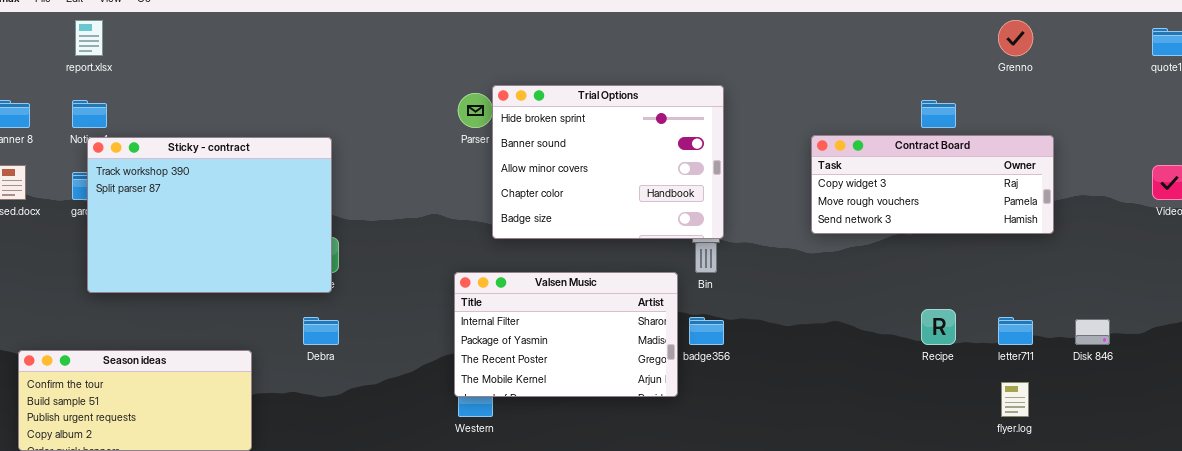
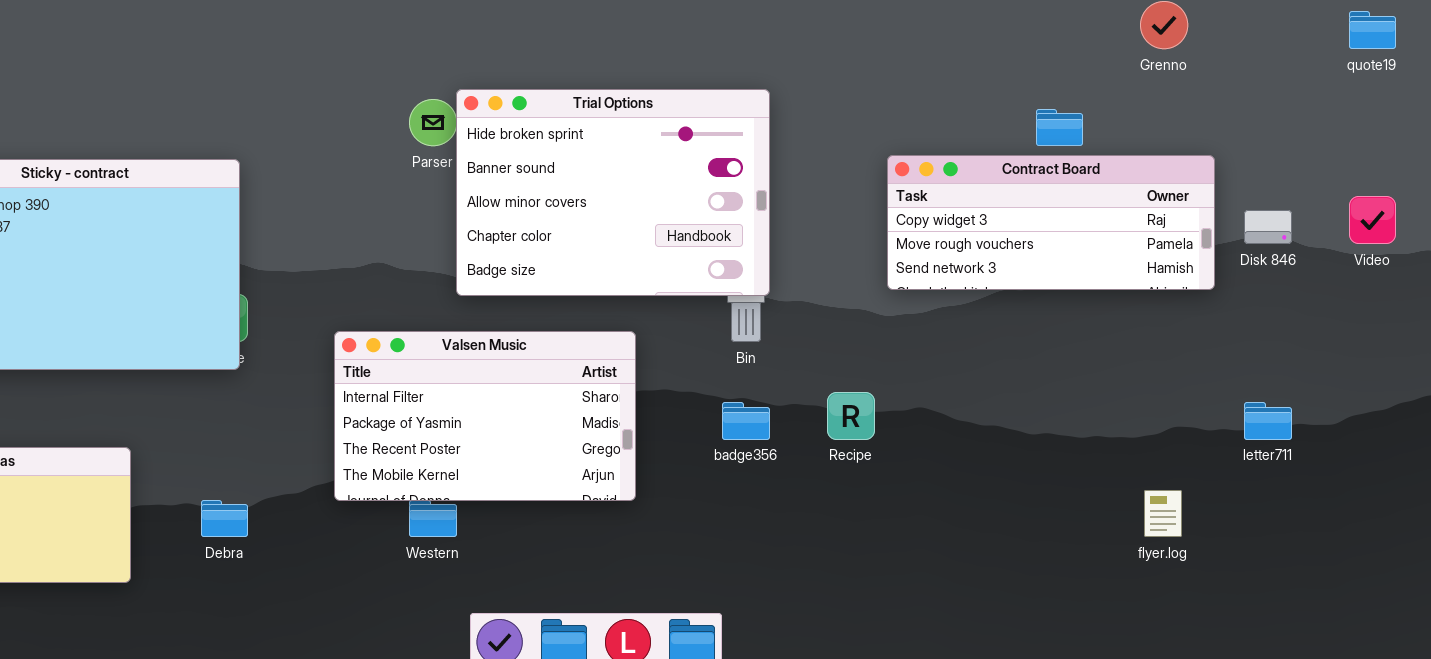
Valsen Music: [454,272,678,397] -> [334,331,636,501], moved
Recipe: [921,309,956,345] -> [827,392,875,440], moved
Debra: [303,317,339,345] -> [201,500,248,537], moved
letter711: [998,317,1033,345] -> [1244,402,1292,440], moved
Disk 846: [1075,319,1110,345] -> [1244,210,1292,244], moved

